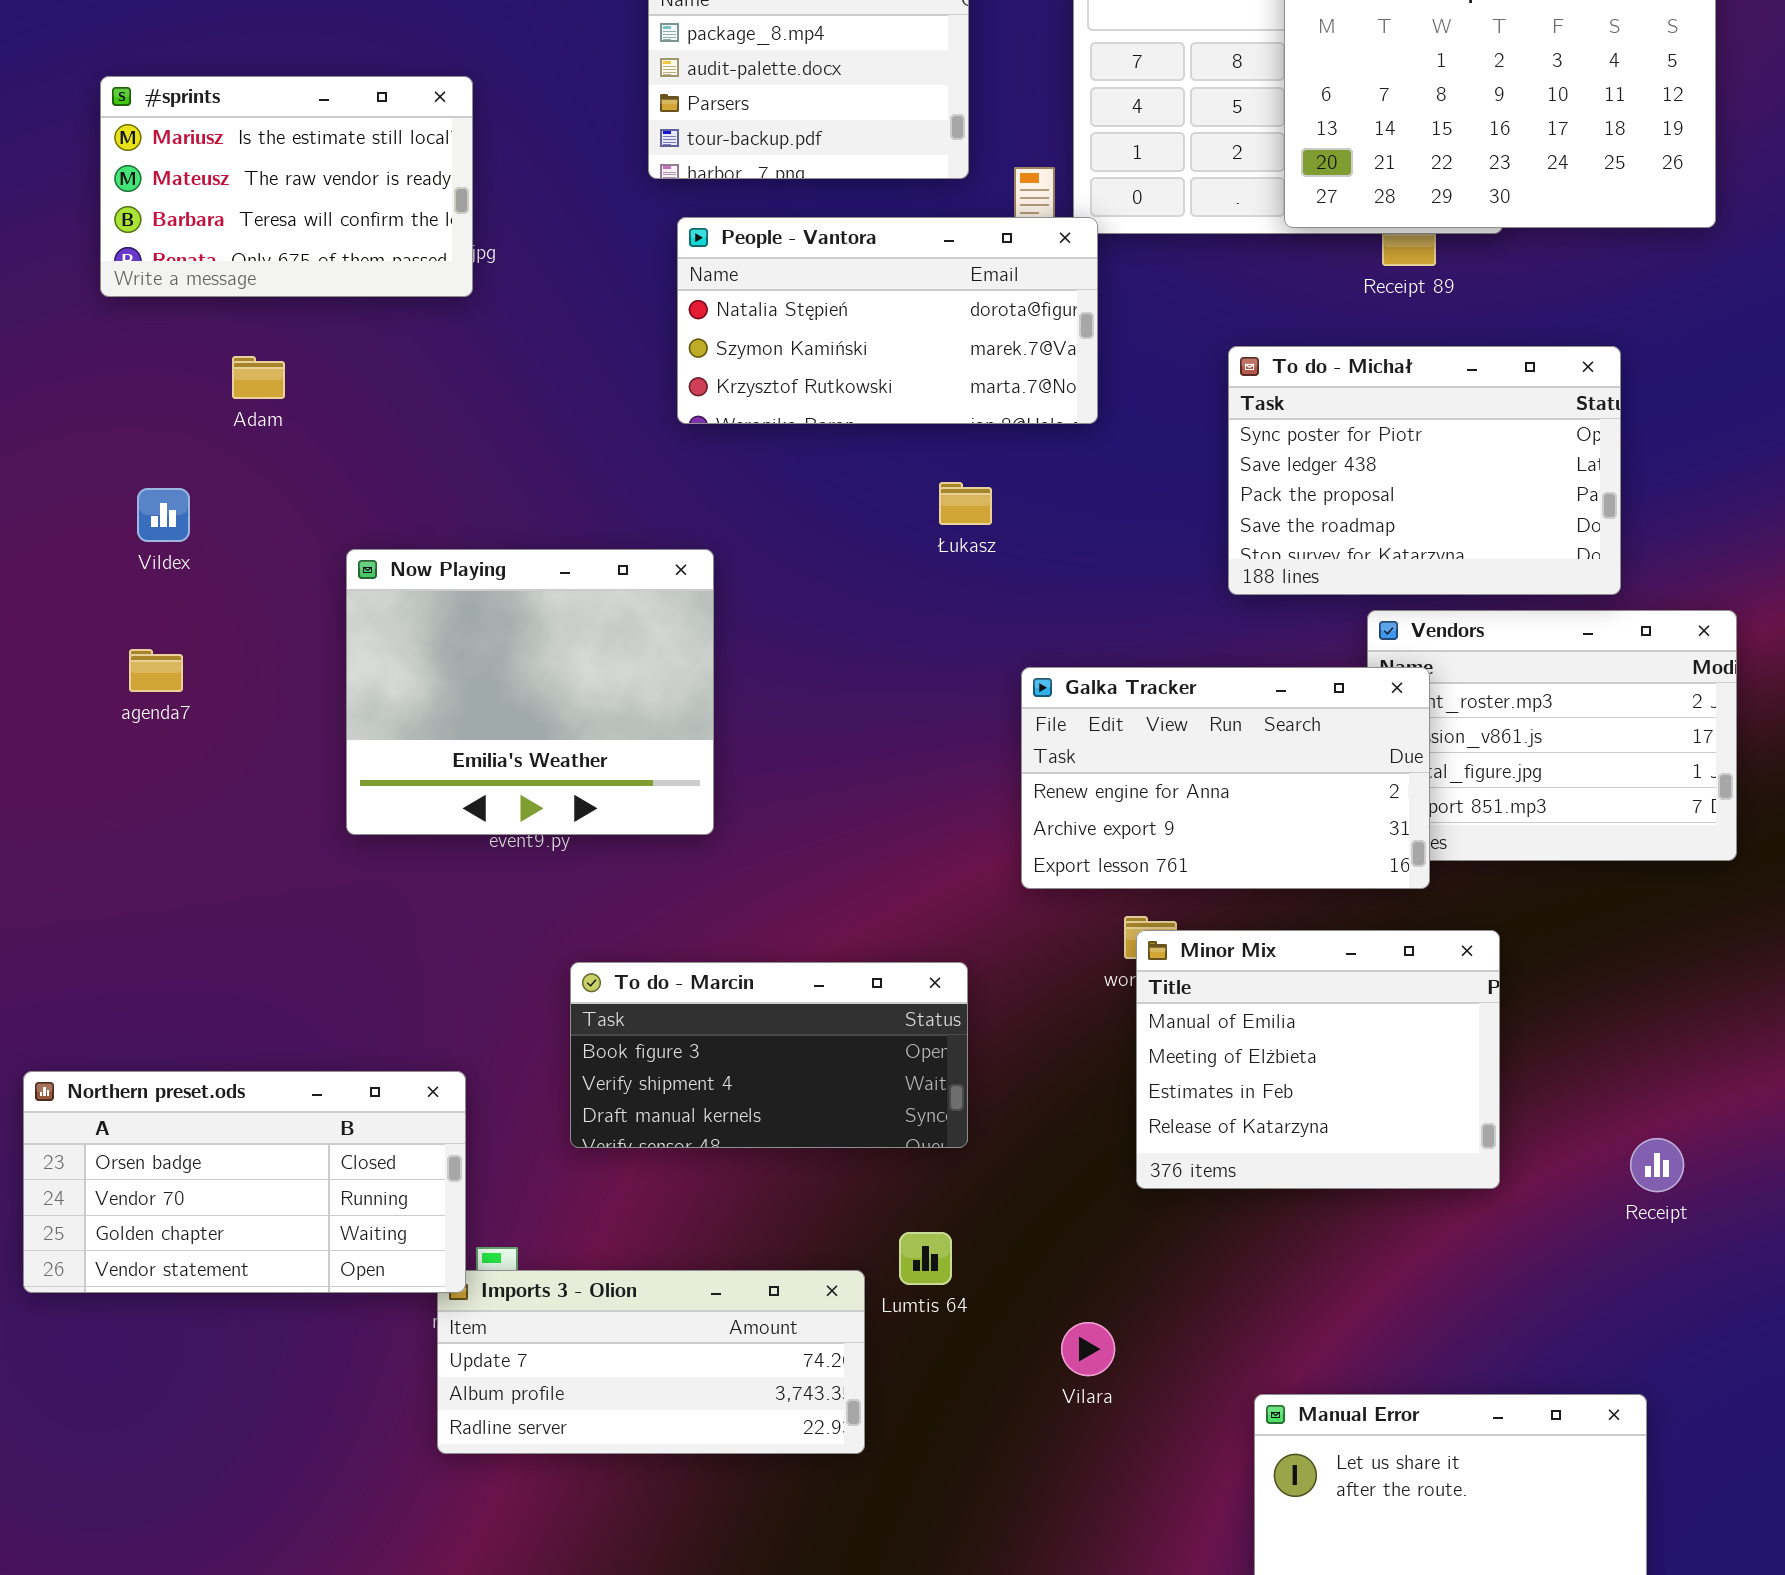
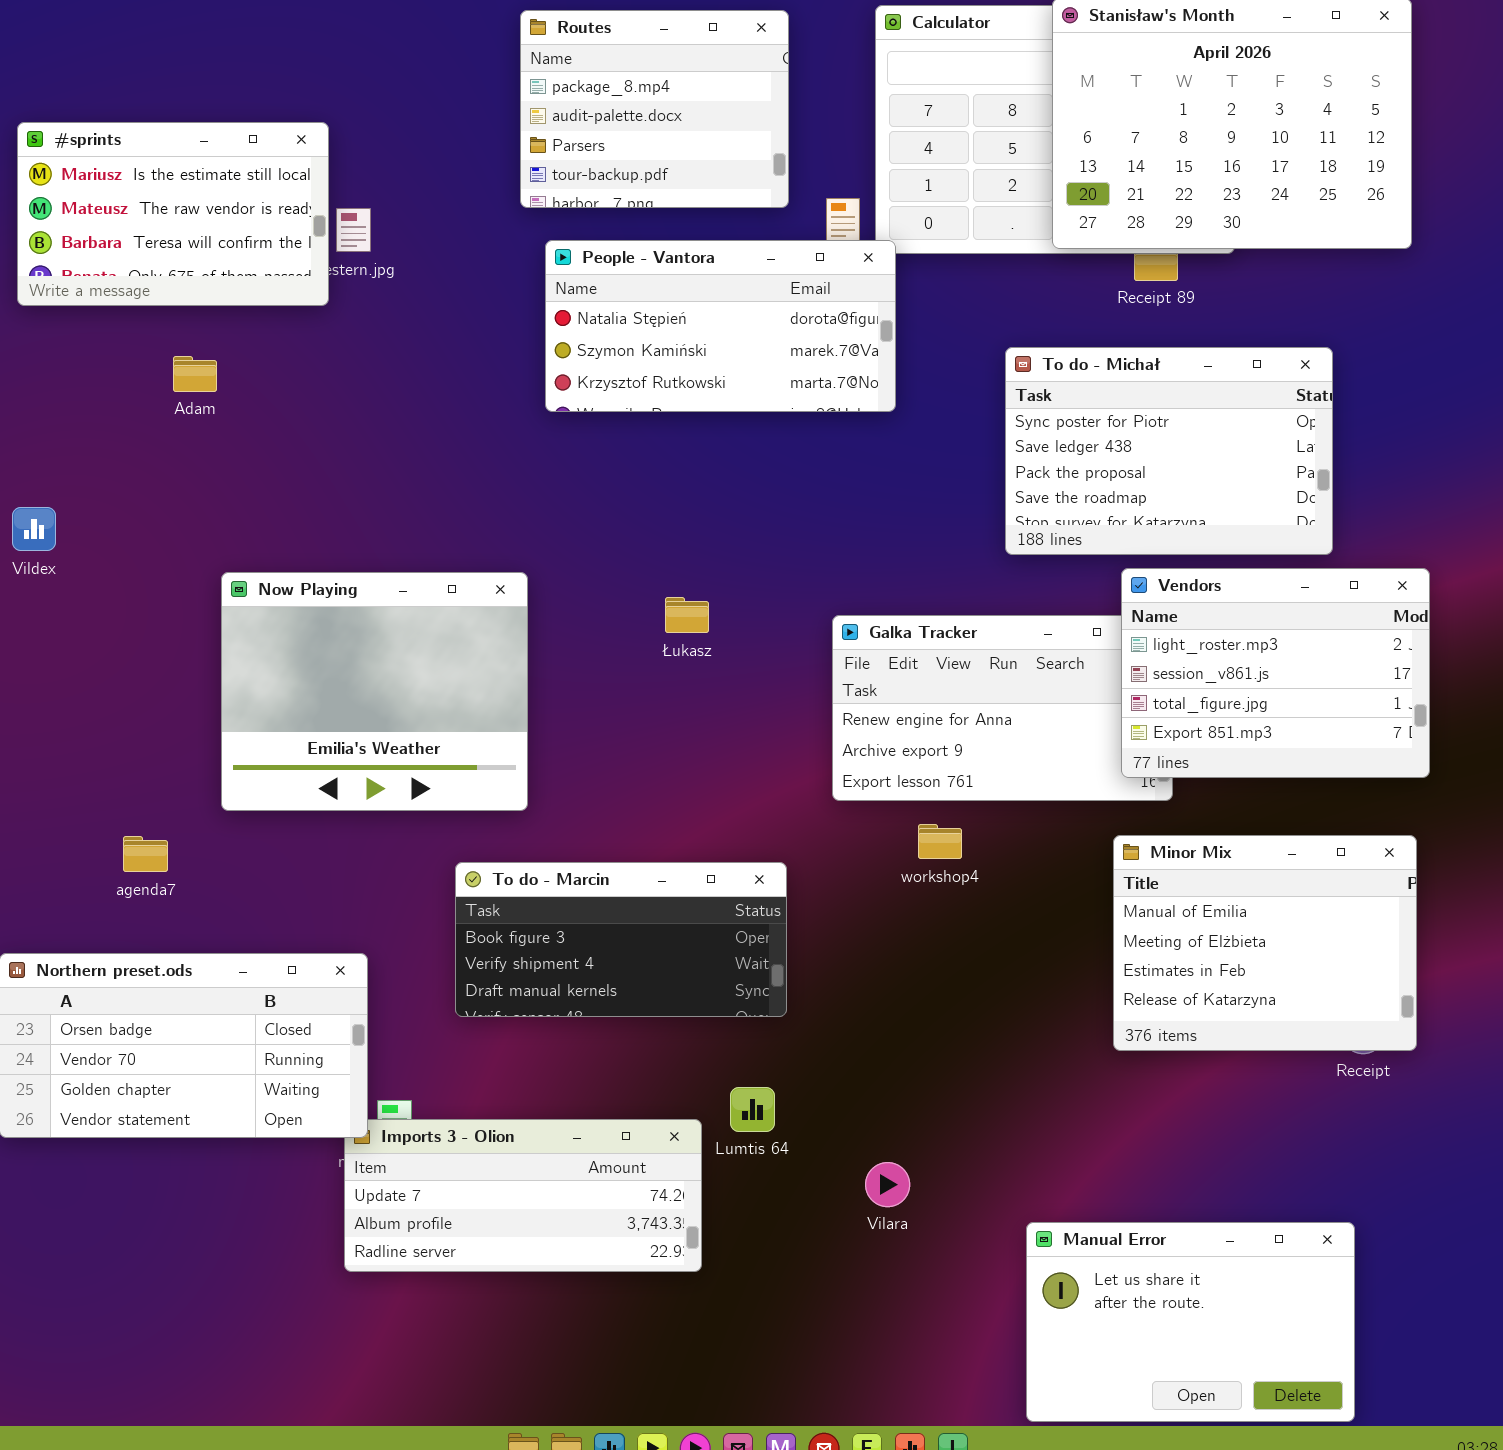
#sprints: [100,76,473,297] -> [17,122,329,306], moved
Łukasz: [939,482,992,525] -> [665,597,709,633], moved
Vildex: [137,488,190,542] -> [12,507,56,551], moved
Now Playing: [346,549,714,835] -> [221,572,528,811], moved
Vendors: [1367,610,1737,861] -> [1121,568,1430,778], raised
agenda7: [129,649,183,692] -> [123,836,168,872], moved
Minor Mix: [1136,930,1500,1189] -> [1113,835,1417,1051], moved

